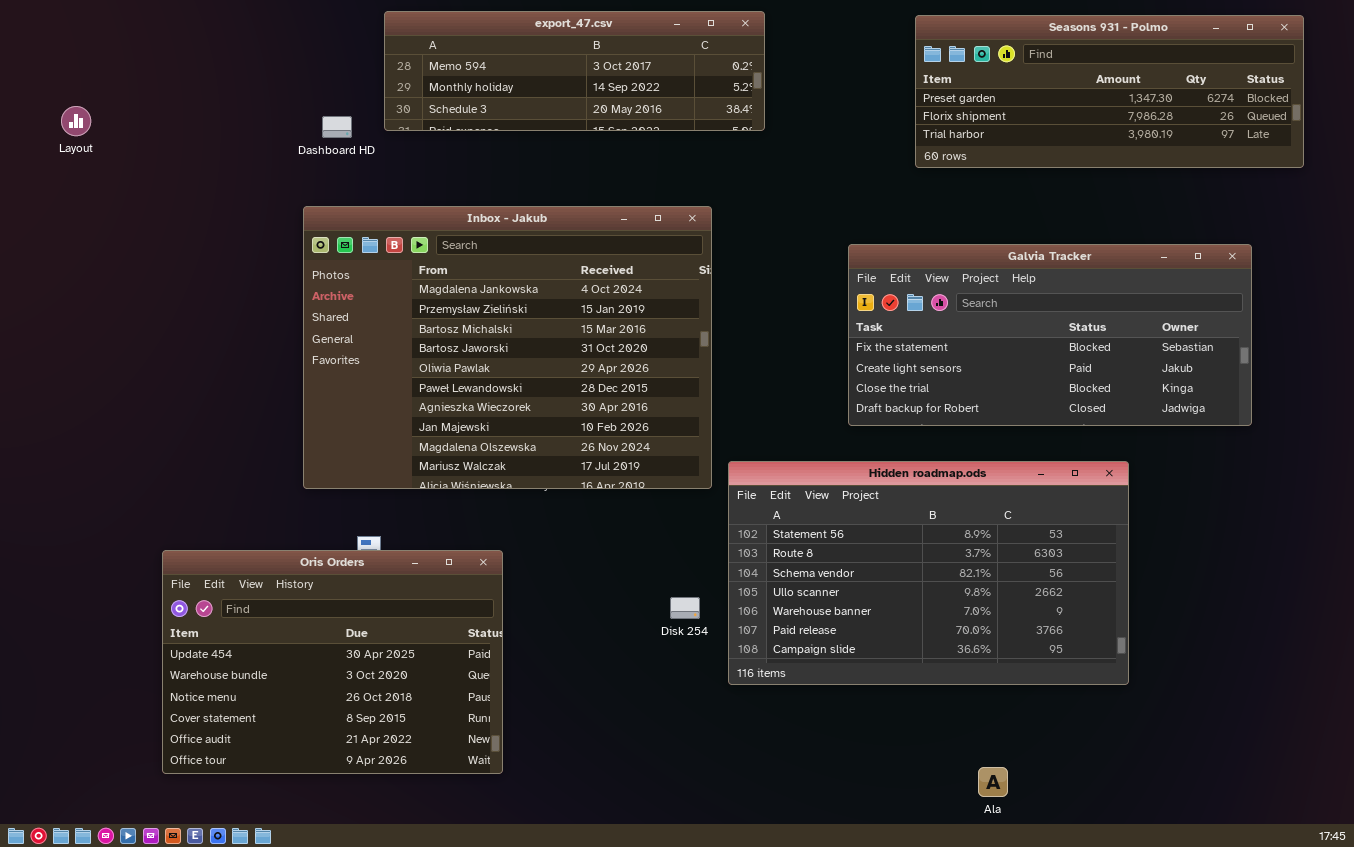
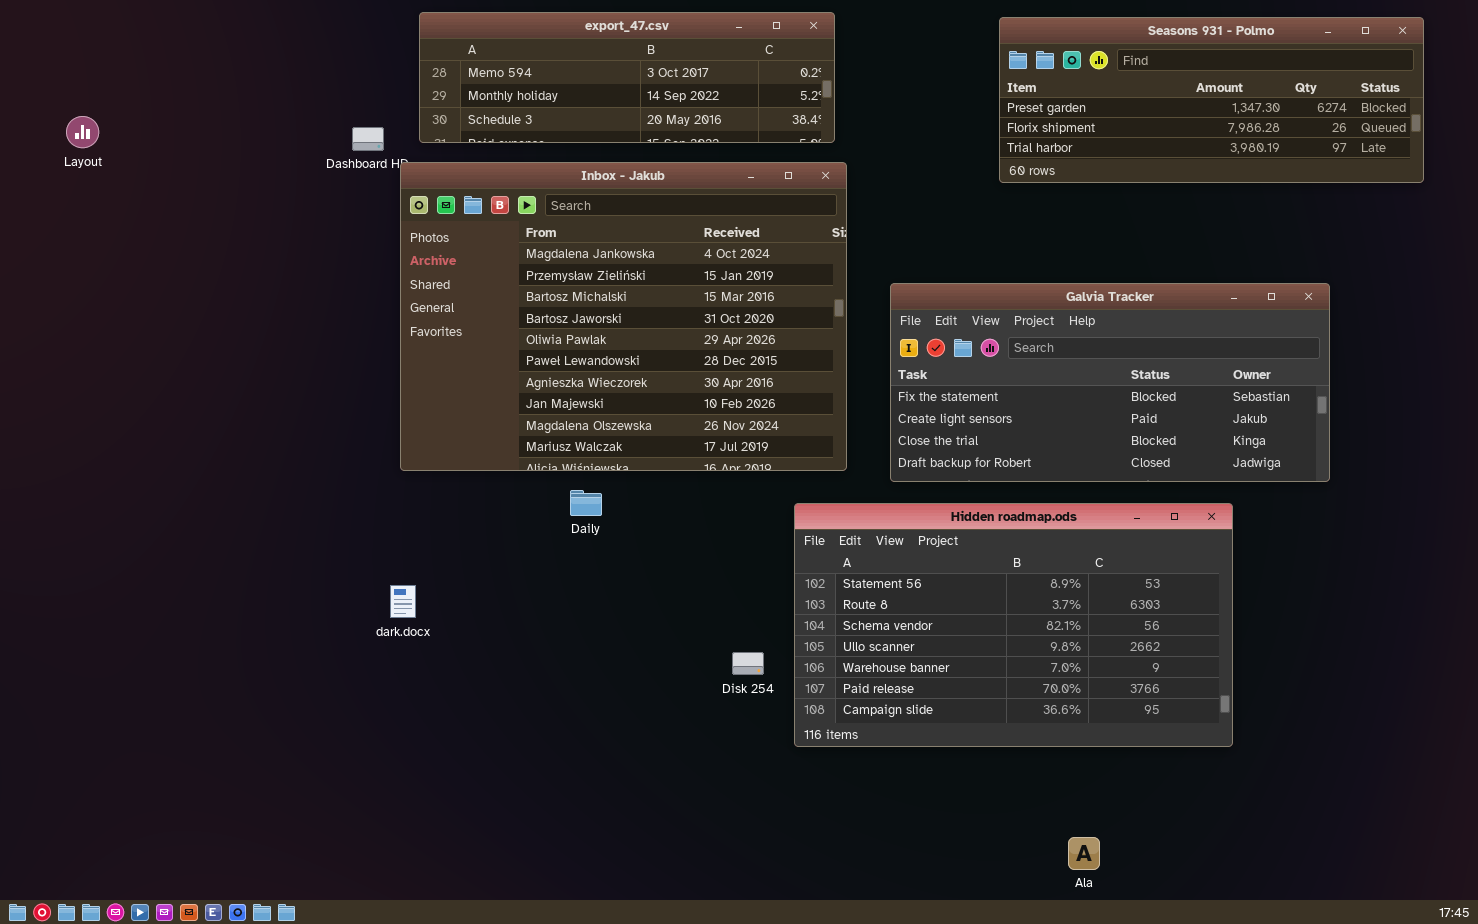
Inbox - Jakub: [303,206,712,489] -> [400,162,847,471], moved
Galvia Tracker: [848,244,1252,426] -> [890,283,1330,482], moved
Oris Orders: [162,550,503,774] -> none, closed

